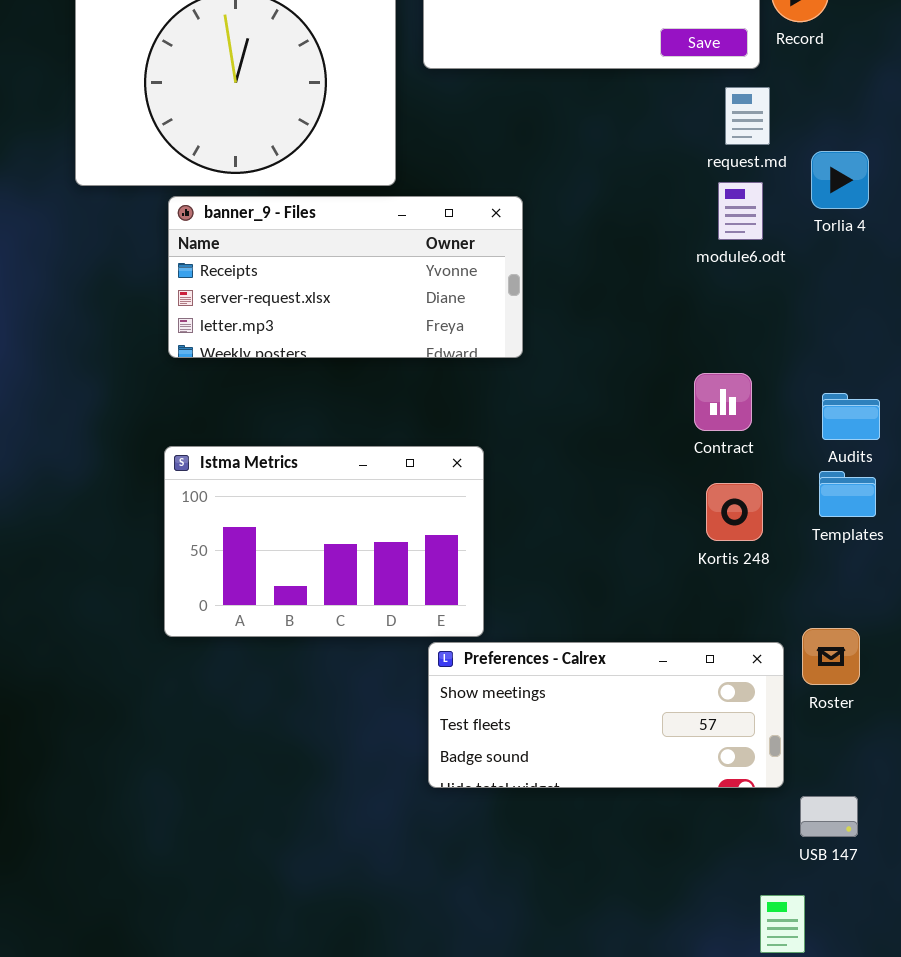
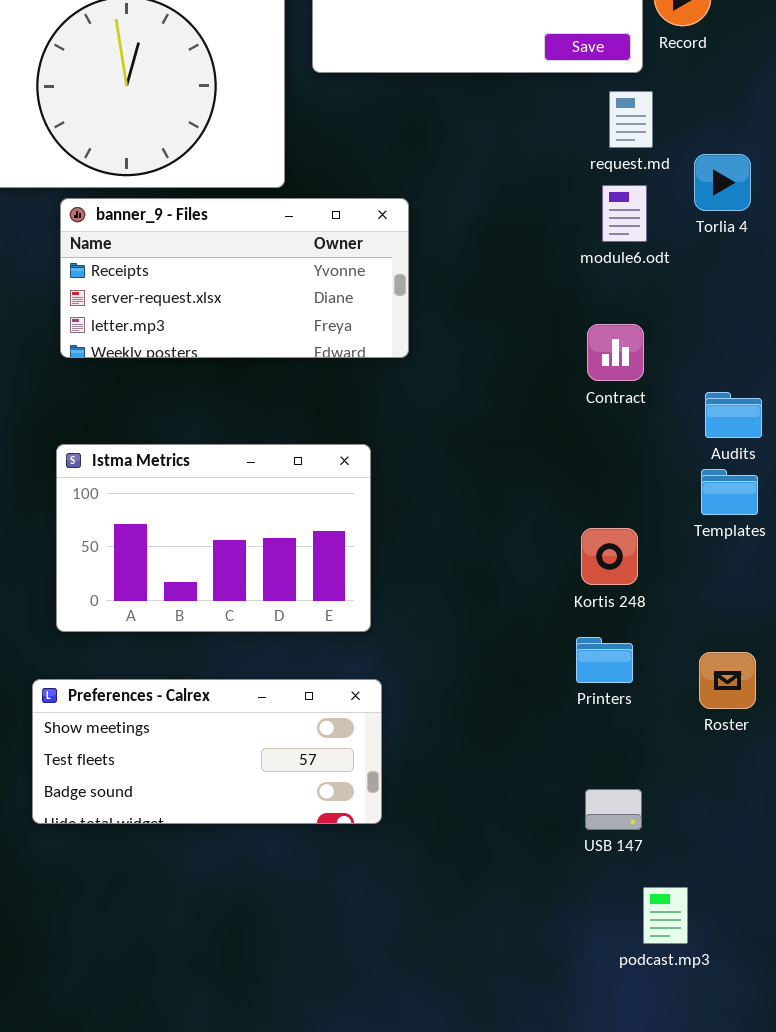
Contract: [694,373,752,431] -> [587,324,644,381], moved
Kortis 248: [706,483,763,541] -> [581,528,638,585], moved
Roster: [802,628,860,685] -> [699,652,756,709], moved
Preferences - Calrex: [428,642,784,788] -> [32,679,382,824], moved
USB 147: [800,796,858,837] -> [585,789,642,830], moved

